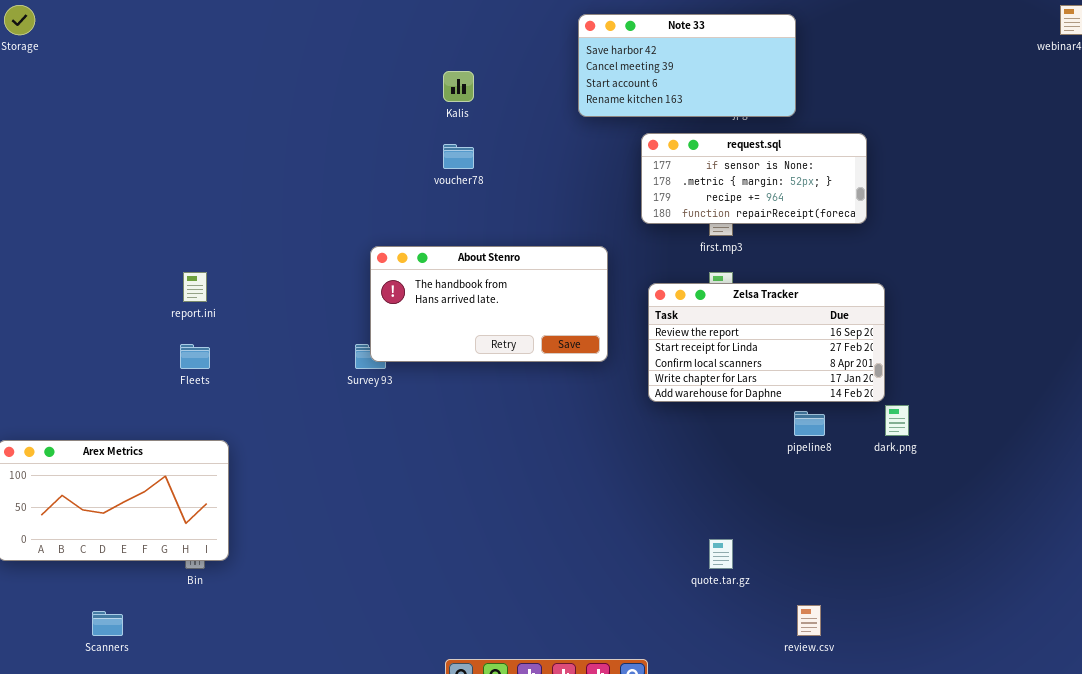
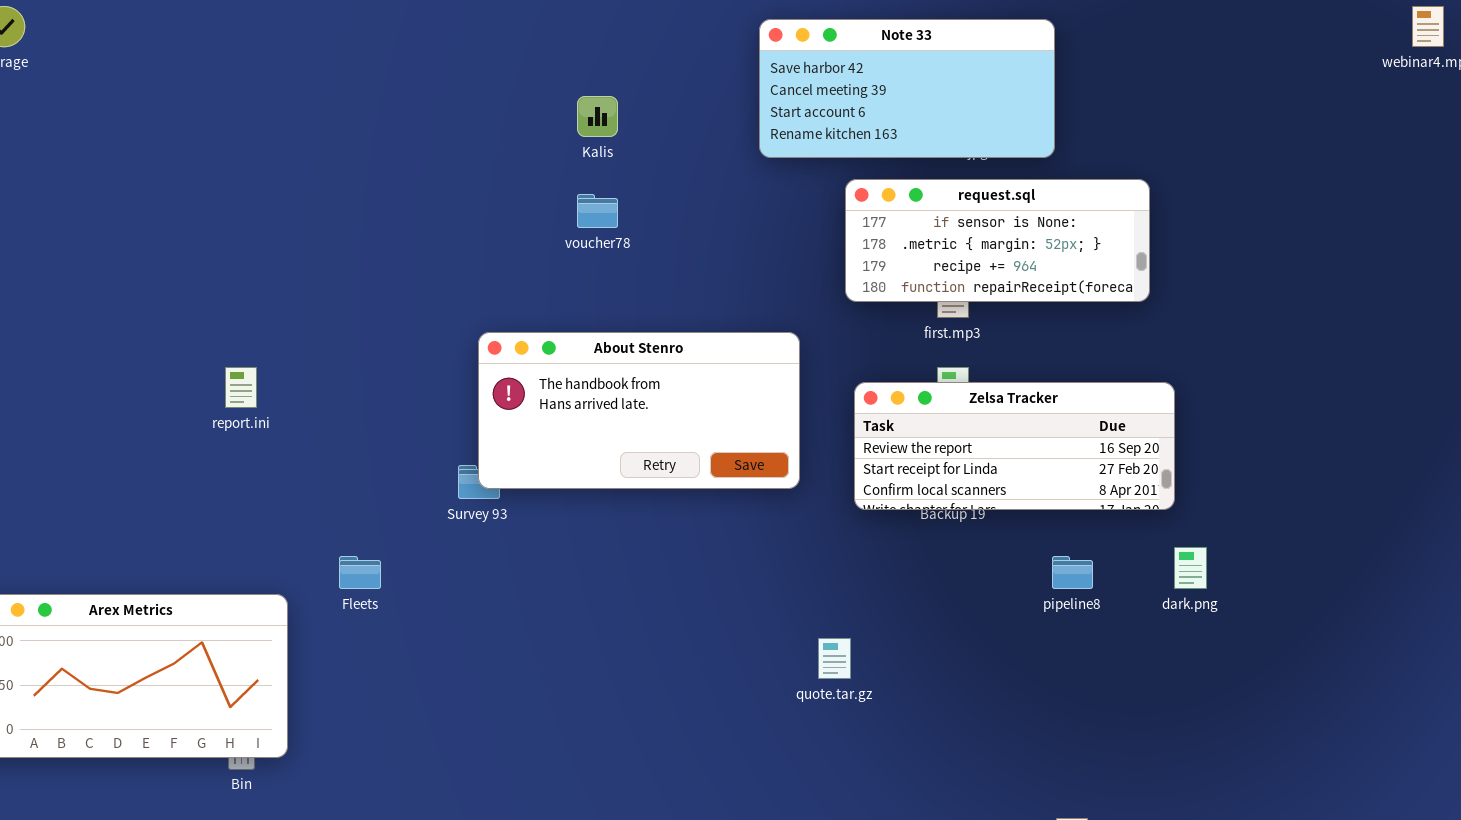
Zelsa Tracker: [648,283,885,402] -> [854,382,1175,510], resized
Fleets: [180,344,210,369] -> [339,556,381,589], moved
quote.tar.gz: [709,539,733,569] -> [818,638,851,679], moved

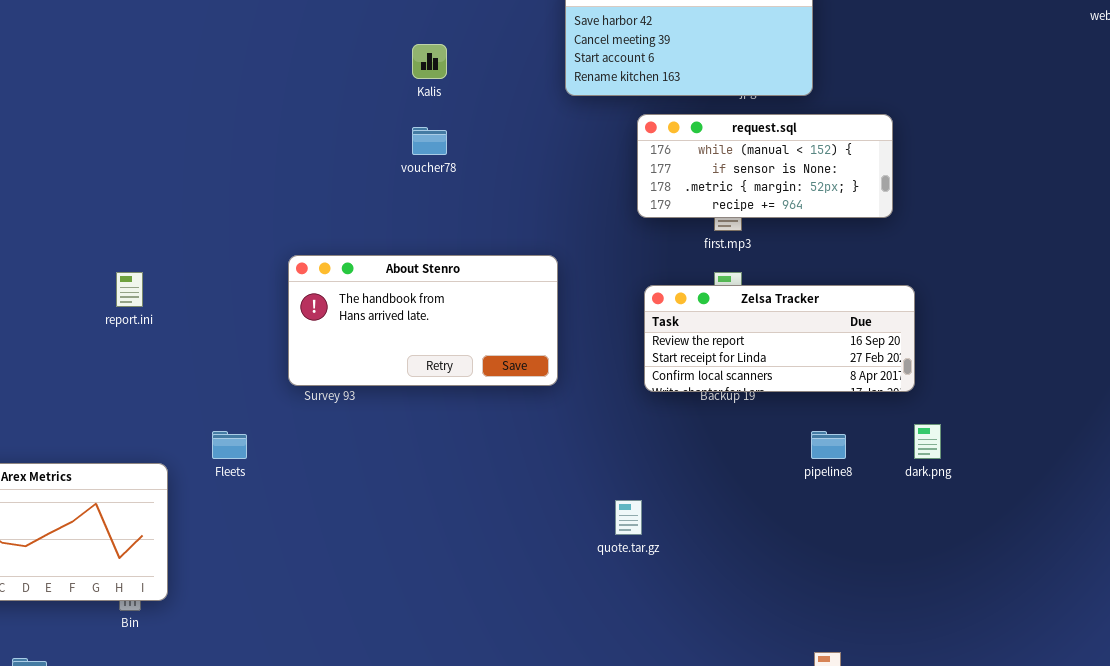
request.sql: [845,179,1150,302] -> [637,114,893,218], scrolled up 1 row
About Stenro: [478,332,800,489] -> [288,255,558,386], moved

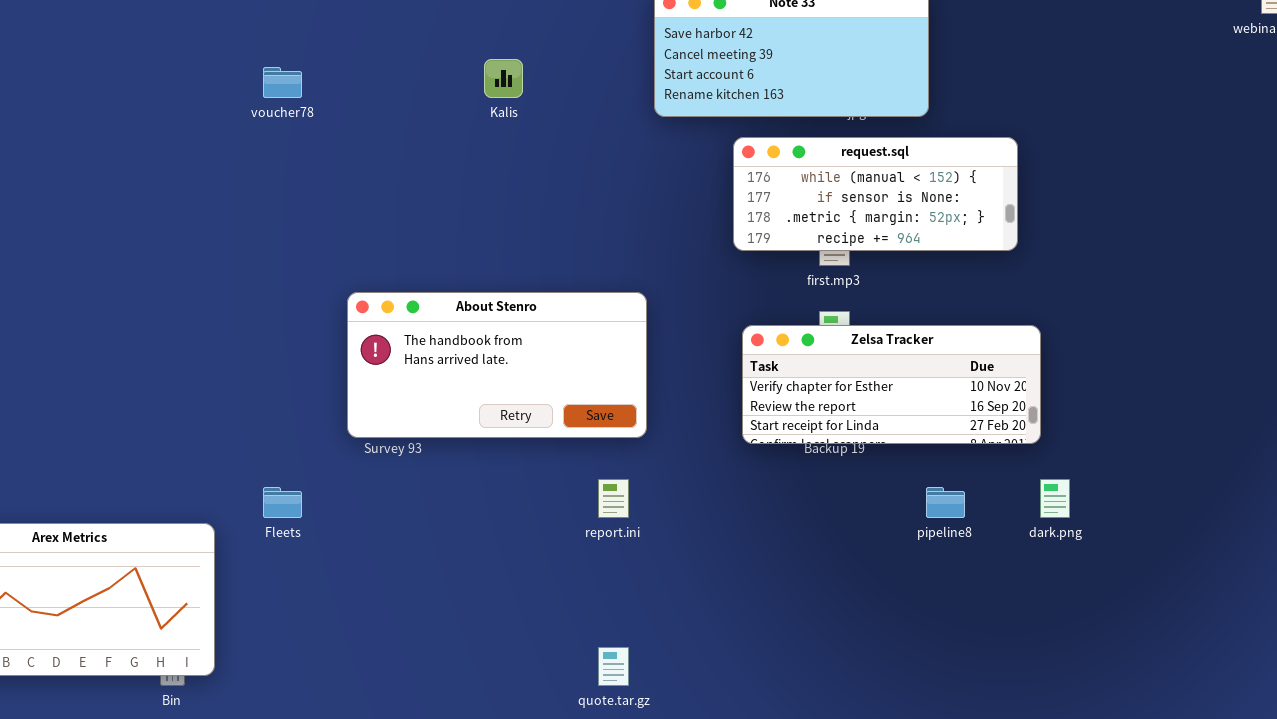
voucher78: [412,127,447,155] -> [263,67,302,98], moved
report.ini: [116,272,143,307] -> [598,479,629,518], moved
Zelsa Tracker: [644,285,915,392] -> [742,325,1041,444], scrolled up 1 row
quote.tar.gz: [615,500,642,535] -> [598,647,629,686], moved

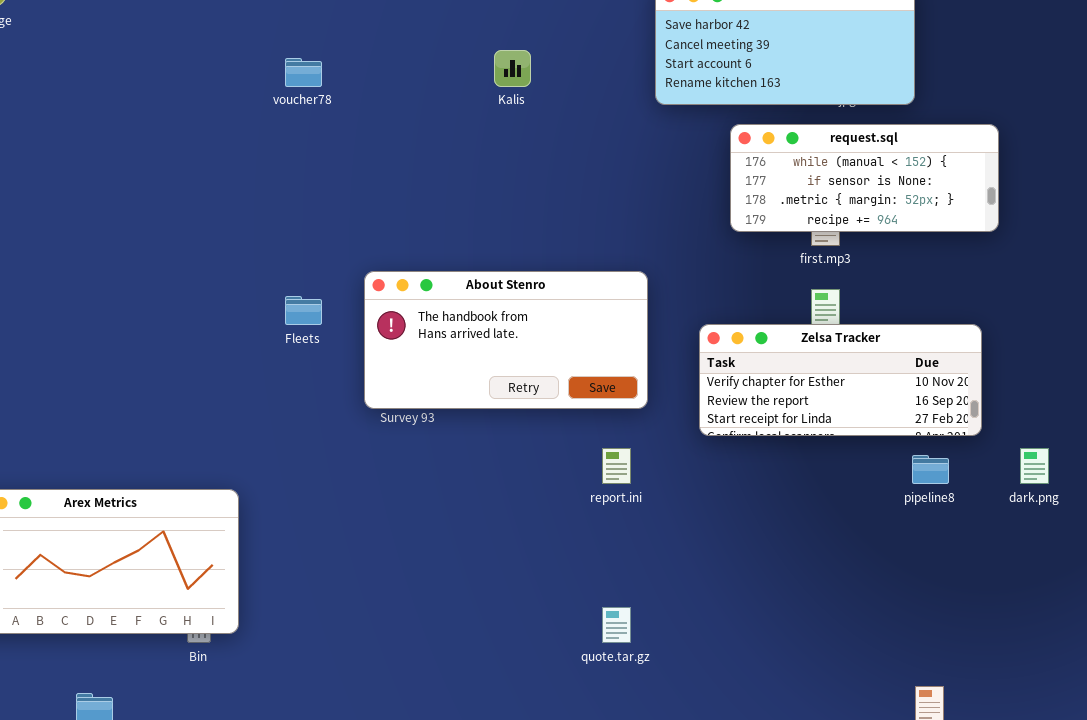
Zelsa Tracker: [742,325,1041,444] -> [699,324,982,436], moved
Fleets: [263,487,302,518] -> [285,296,322,325], moved

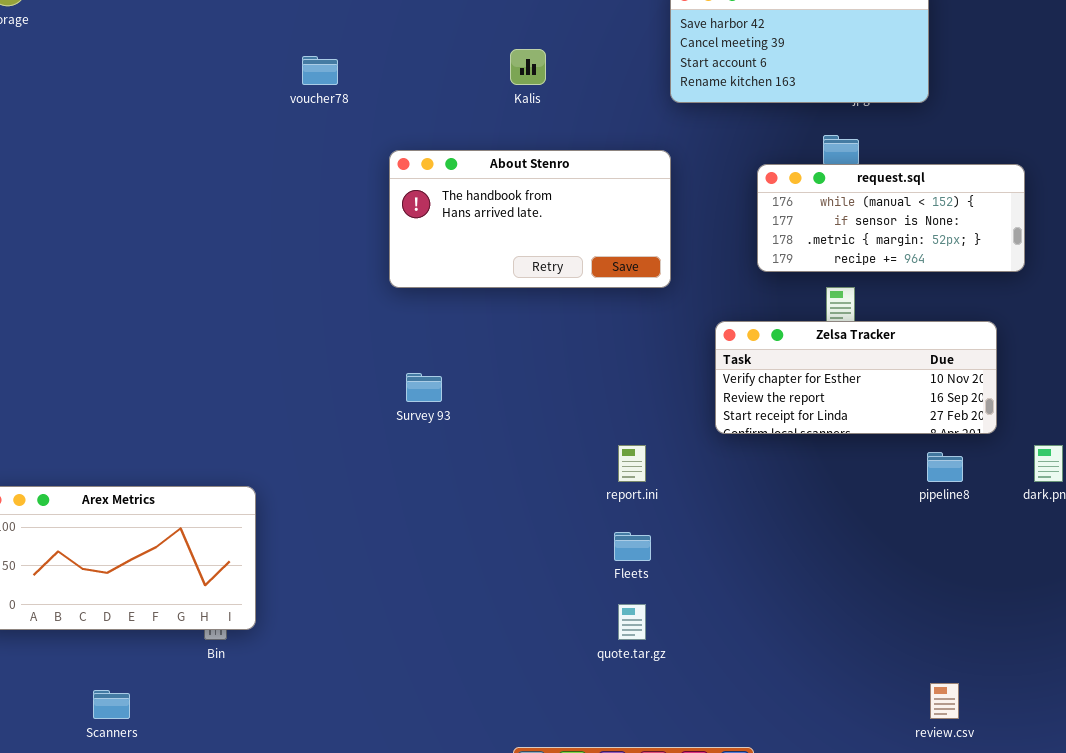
request.sql: [730,124,999,232] -> [757,164,1025,272], moved
About Stenro: [364,271,648,409] -> [389,150,671,288], moved
Fleets: [285,296,322,325] -> [614,532,651,561], moved

